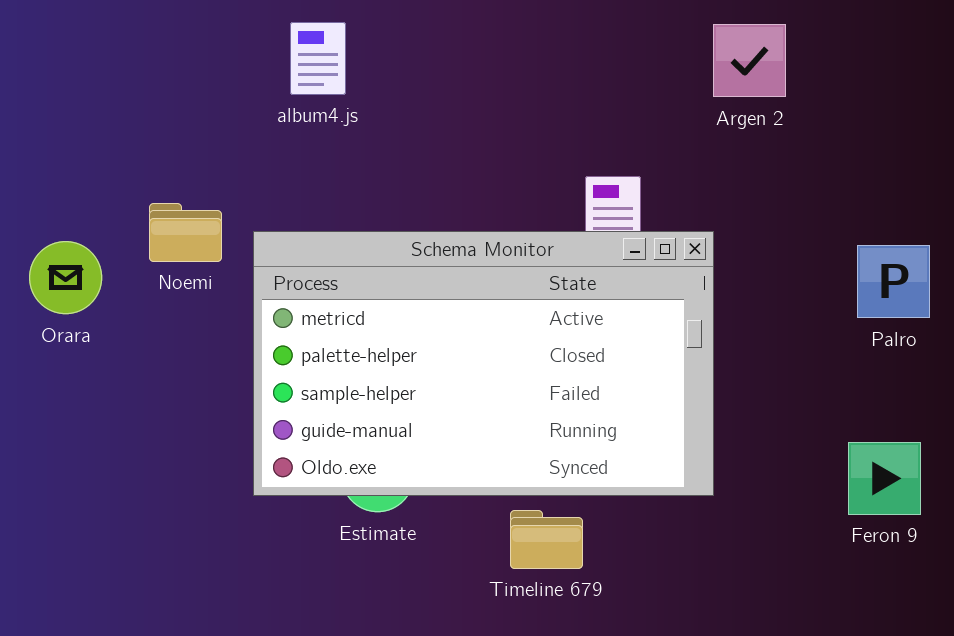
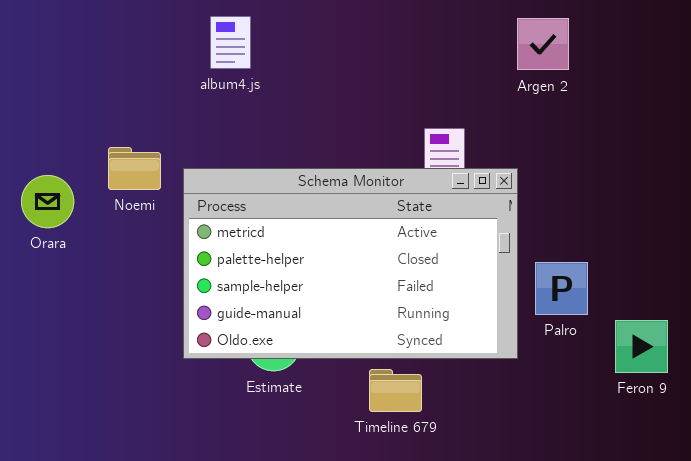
Palro: [857,245,930,318] -> [535,262,588,315], moved

